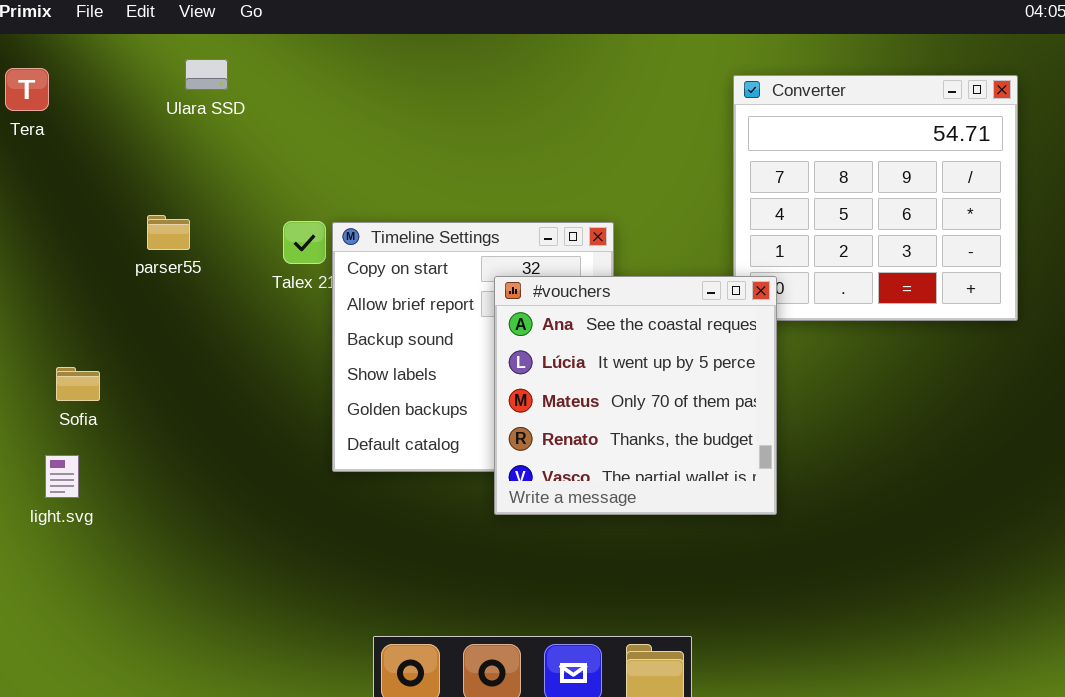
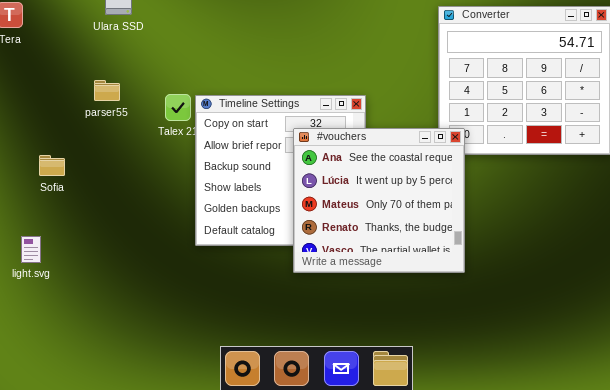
parser55: [147,215,190,250] -> [94,80,120,101], moved
Sofia: [56,367,100,401] -> [39,155,65,176], moved

